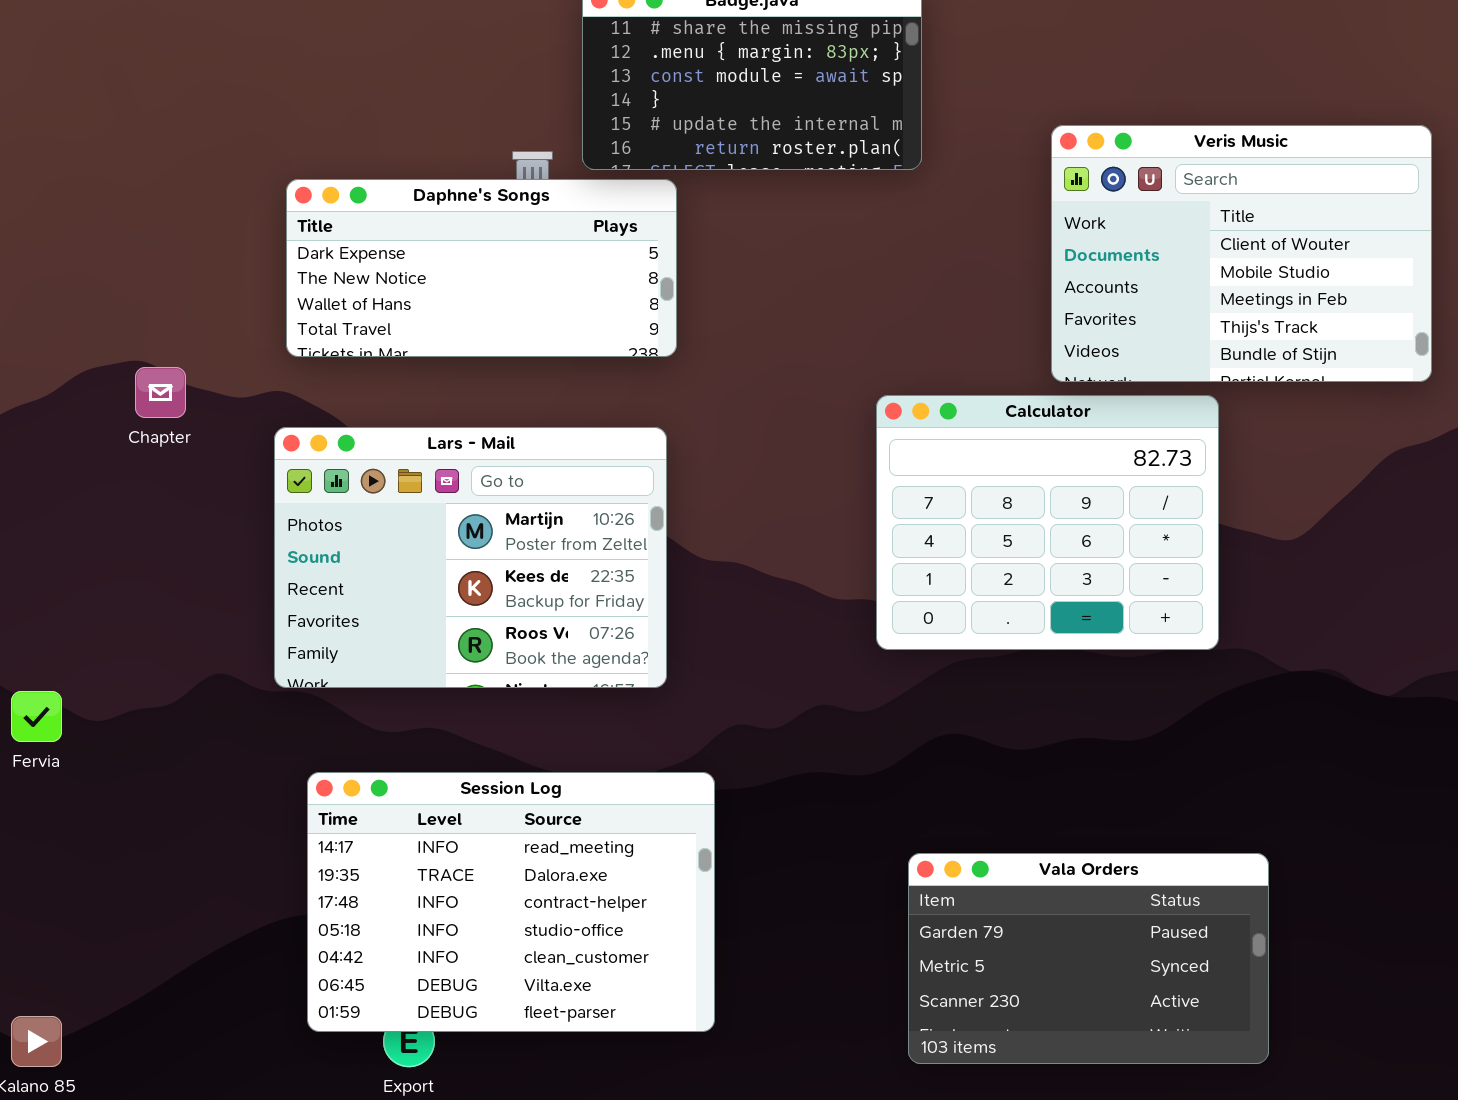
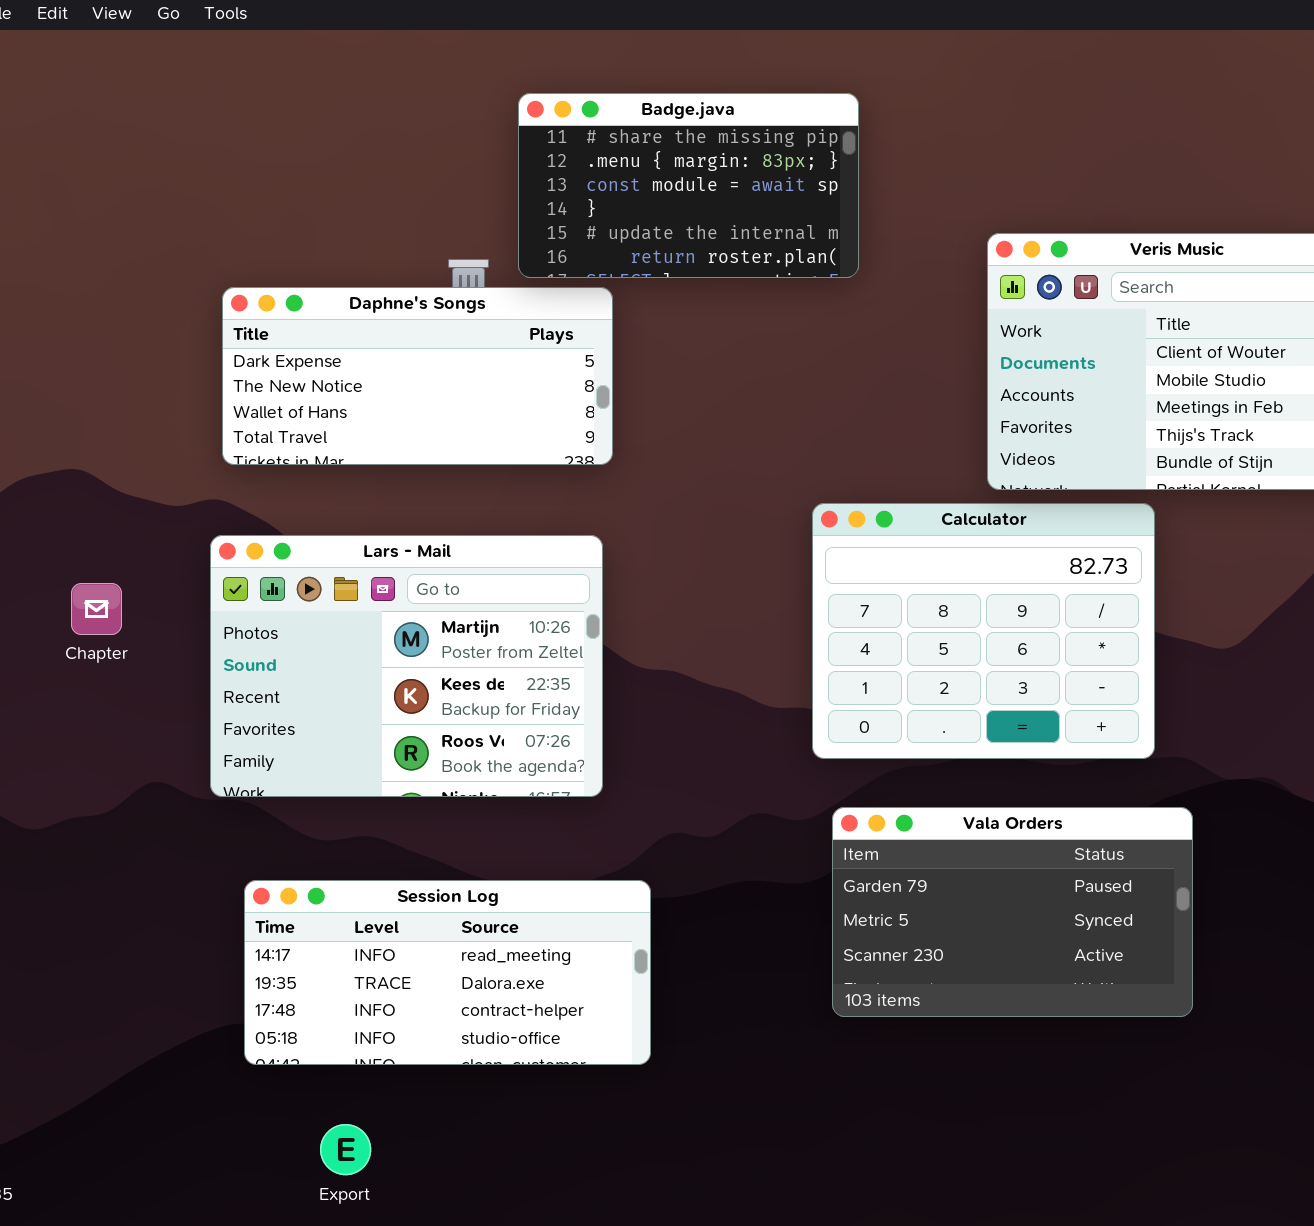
Chapter: [135,367,186,418] -> [71,583,122,635], moved
Session Log: [307,772,715,1032] -> [244,880,651,1065], resized
Vala Orders: [908,853,1269,1064] -> [832,807,1193,1017], moved

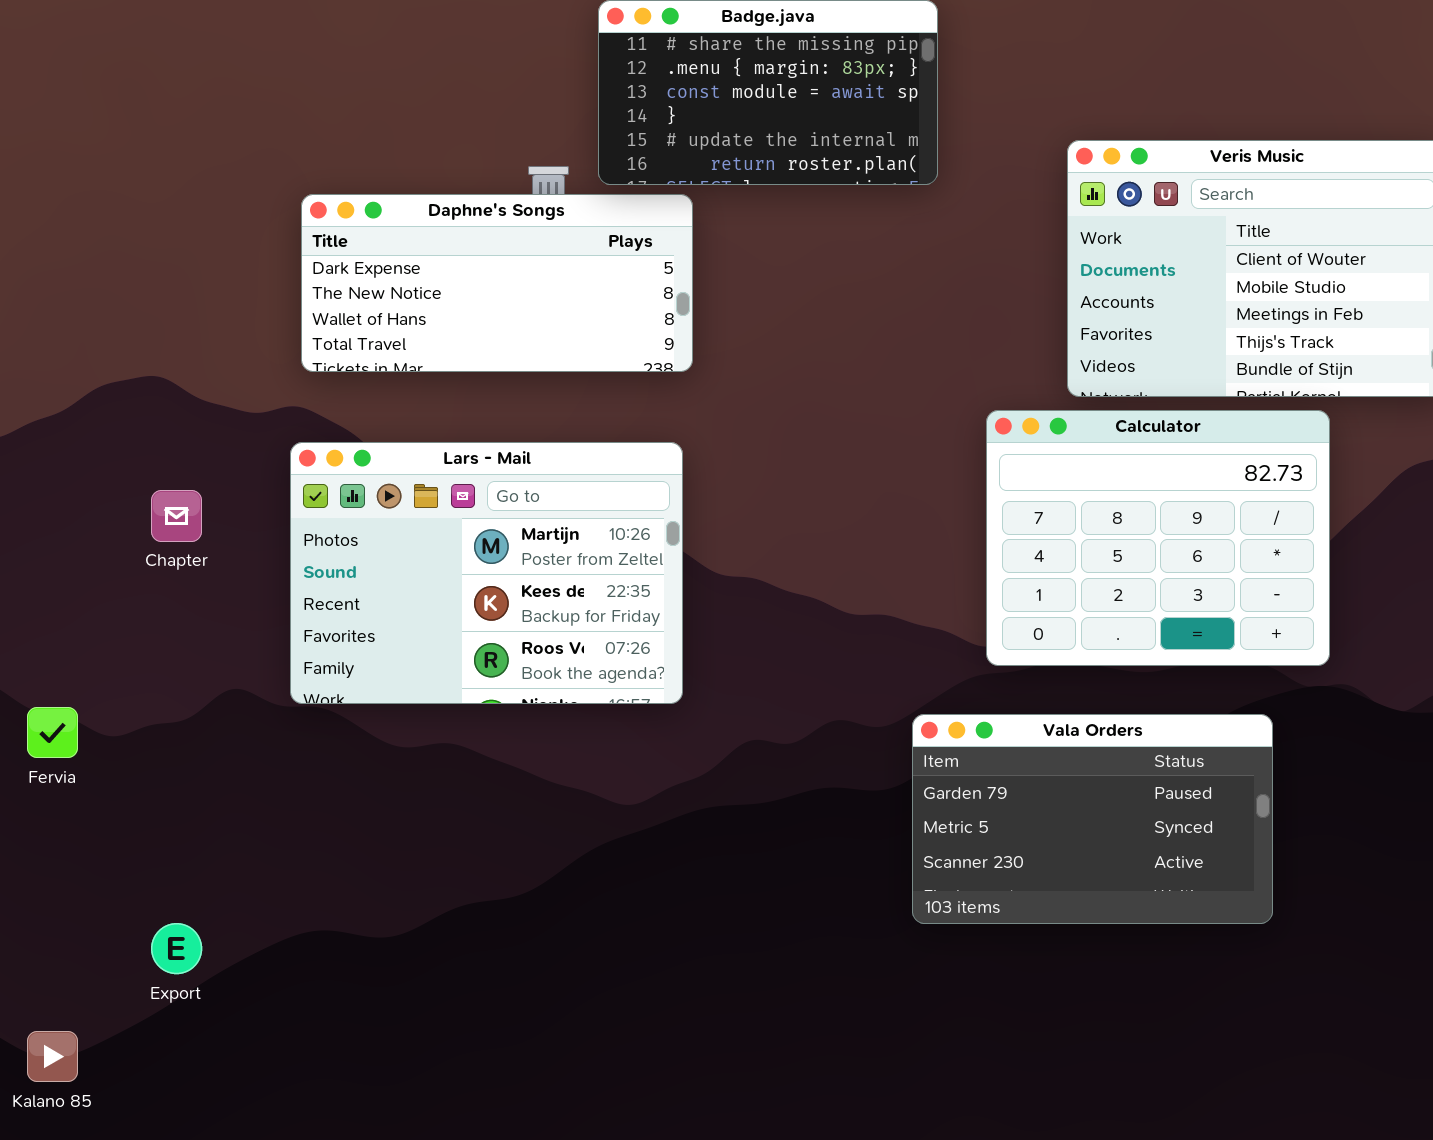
Calculator: [812,503,1155,759] -> [986,410,1330,666], moved
Session Log: [244,880,651,1065] -> none, closed
Export: [320,1124,371,1175] -> [151,923,202,974], moved

